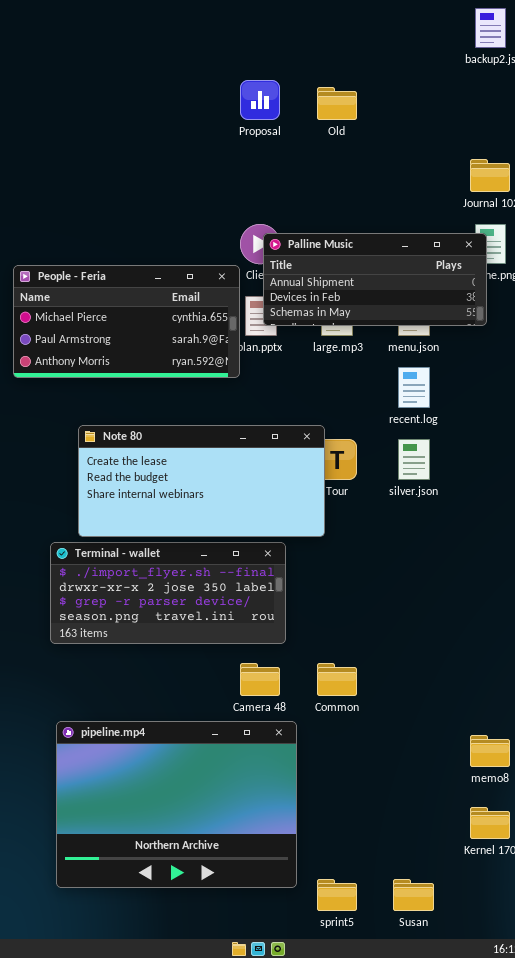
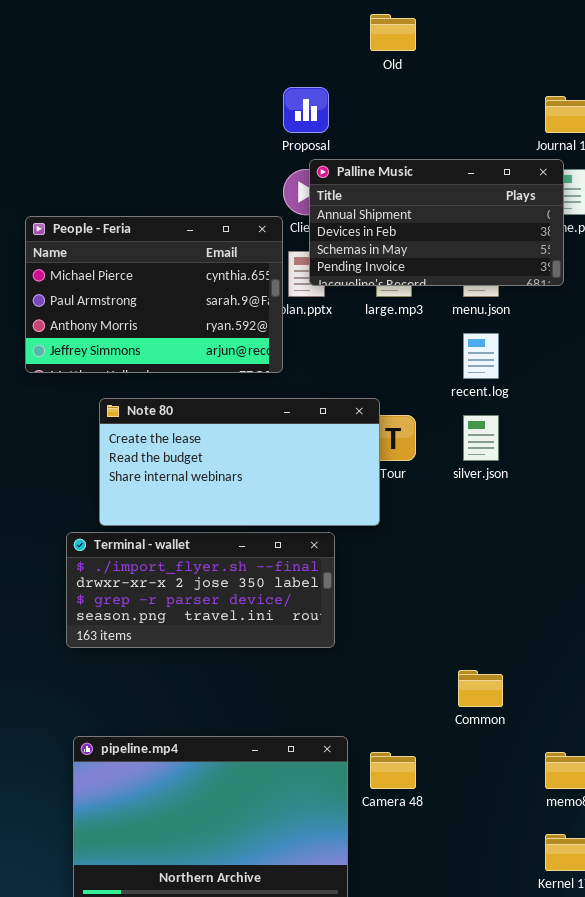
Proposal: [240,80,280,120] -> [283,87,329,133], moved
Palline Music: [263,233,487,326] -> [309,159,564,286], resized
People - Feria: [13,265,240,378] -> [25,216,283,373], resized
Camera 48: [240,663,280,696] -> [370,752,416,789], moved
Common: [317,663,357,696] -> [458,670,503,707], moved

